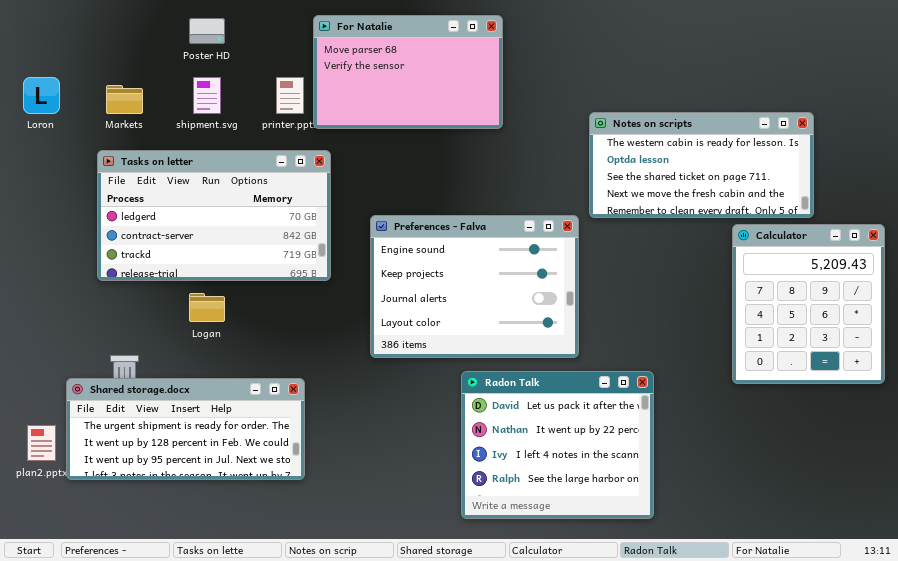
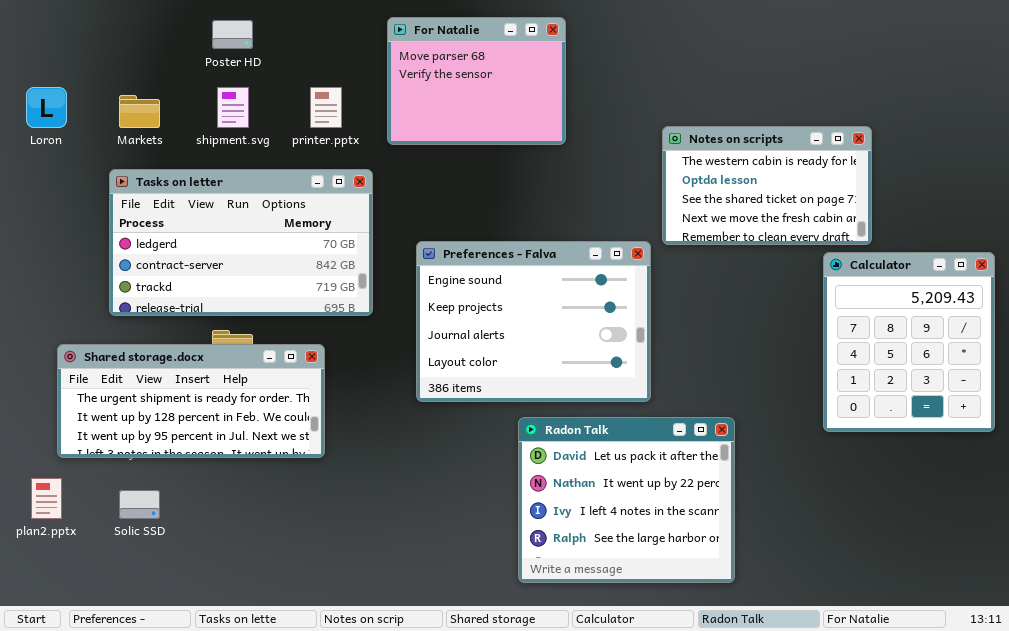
For Natalie: [313,15,503,129] -> [387,17,566,145], resized
Notes on scripts: [589,112,814,218] -> [662,126,872,245], resized
Shared storage.docx: [66,378,305,480] -> [57,344,325,458], moved

